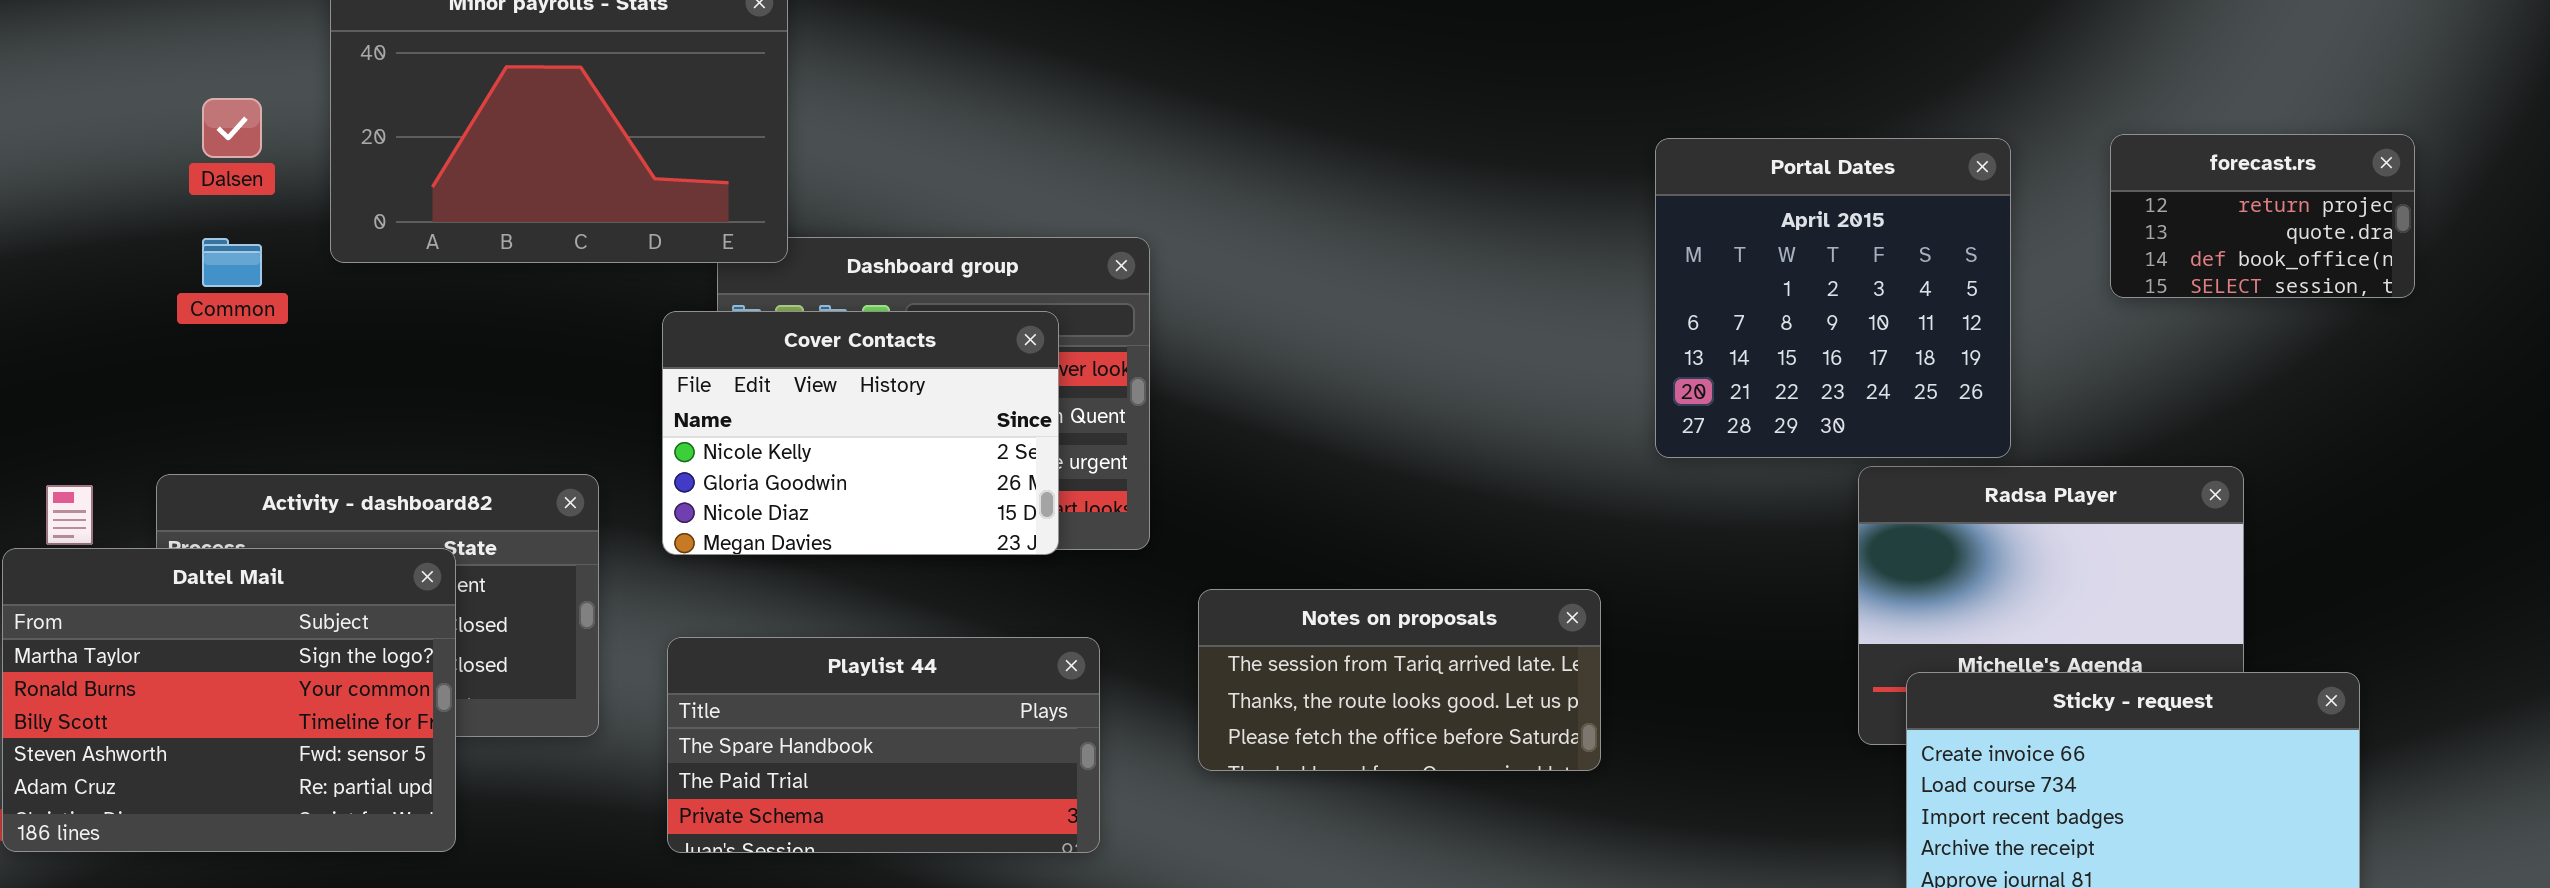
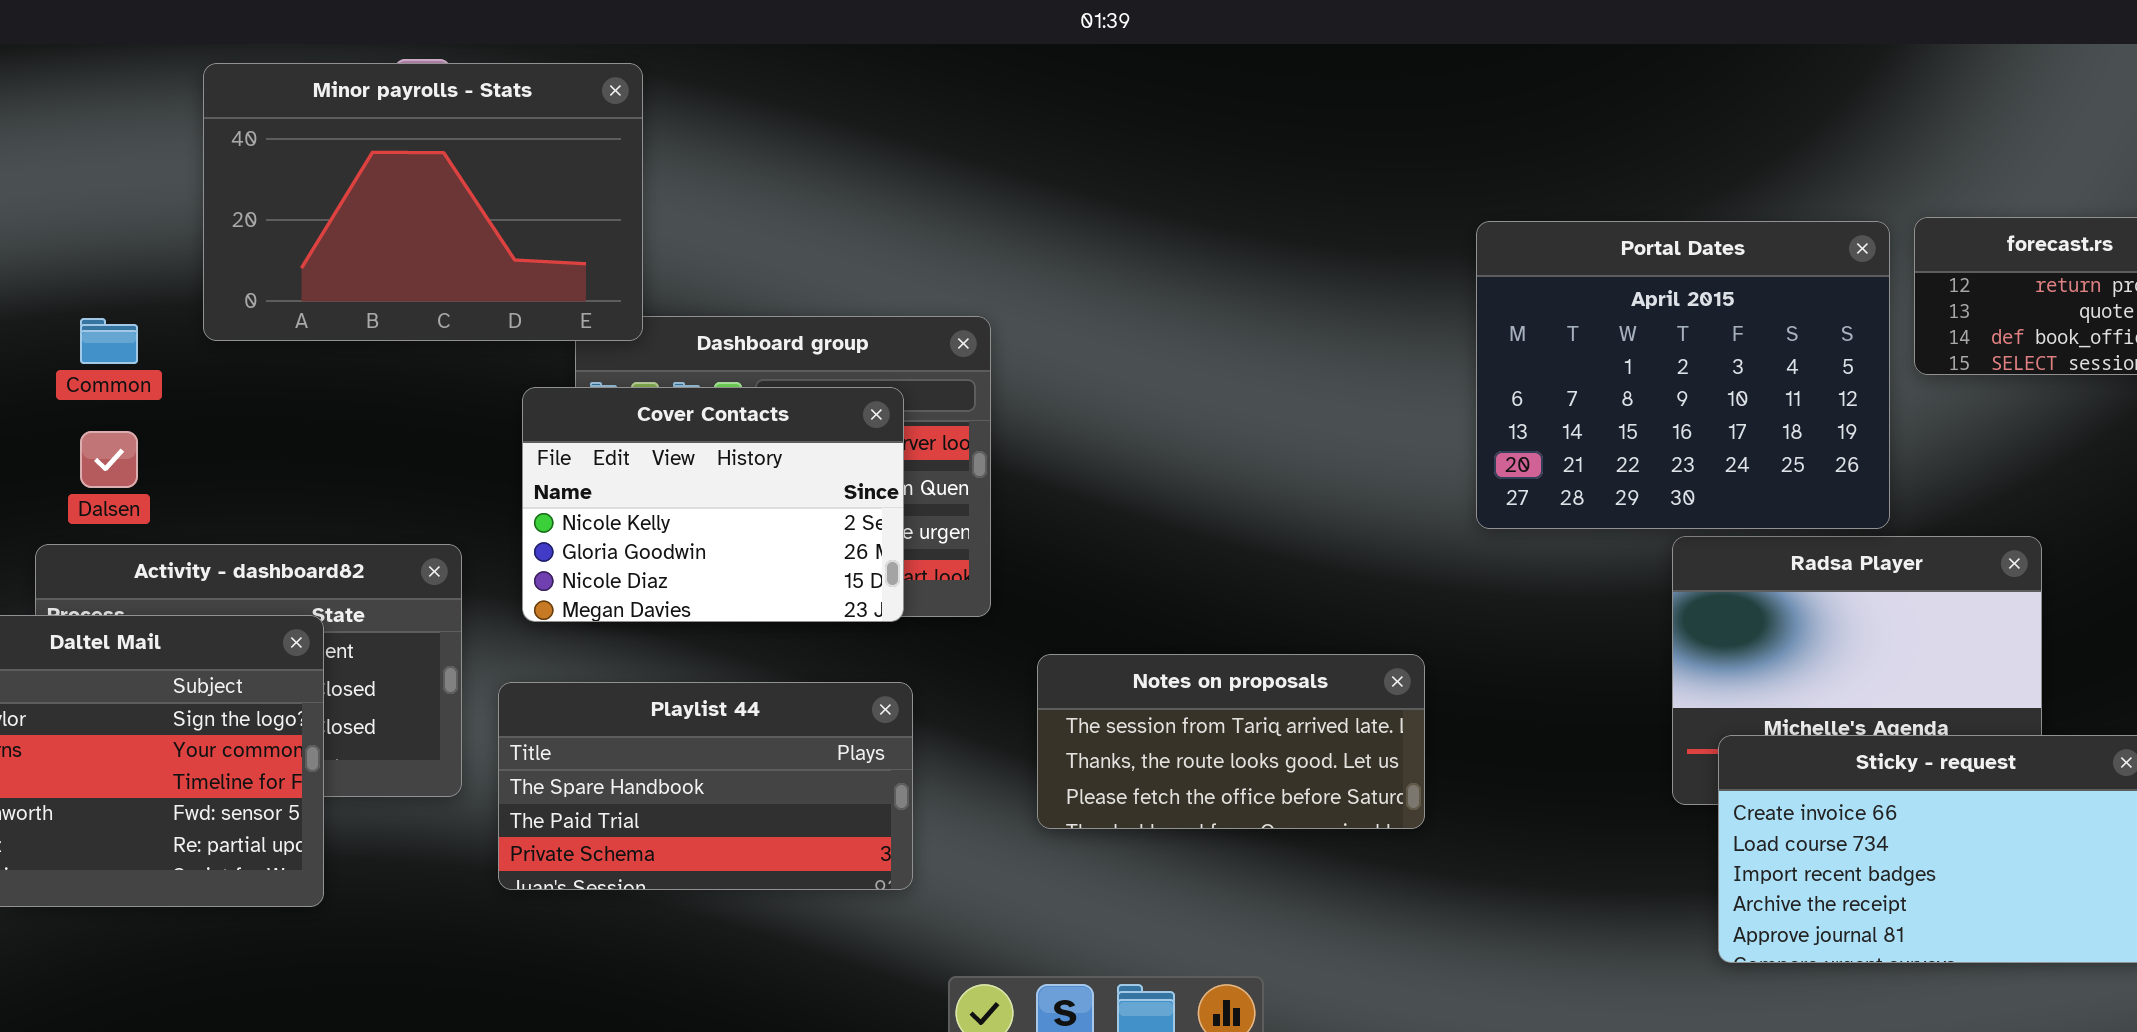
Dalsen: [202,98,262,158] -> [80,431,138,488], moved
Portal Dates: [1655,138,2011,458] -> [1476,221,1890,529], resized
Playlist 44: [667,637,1100,853] -> [498,682,913,890], moved

